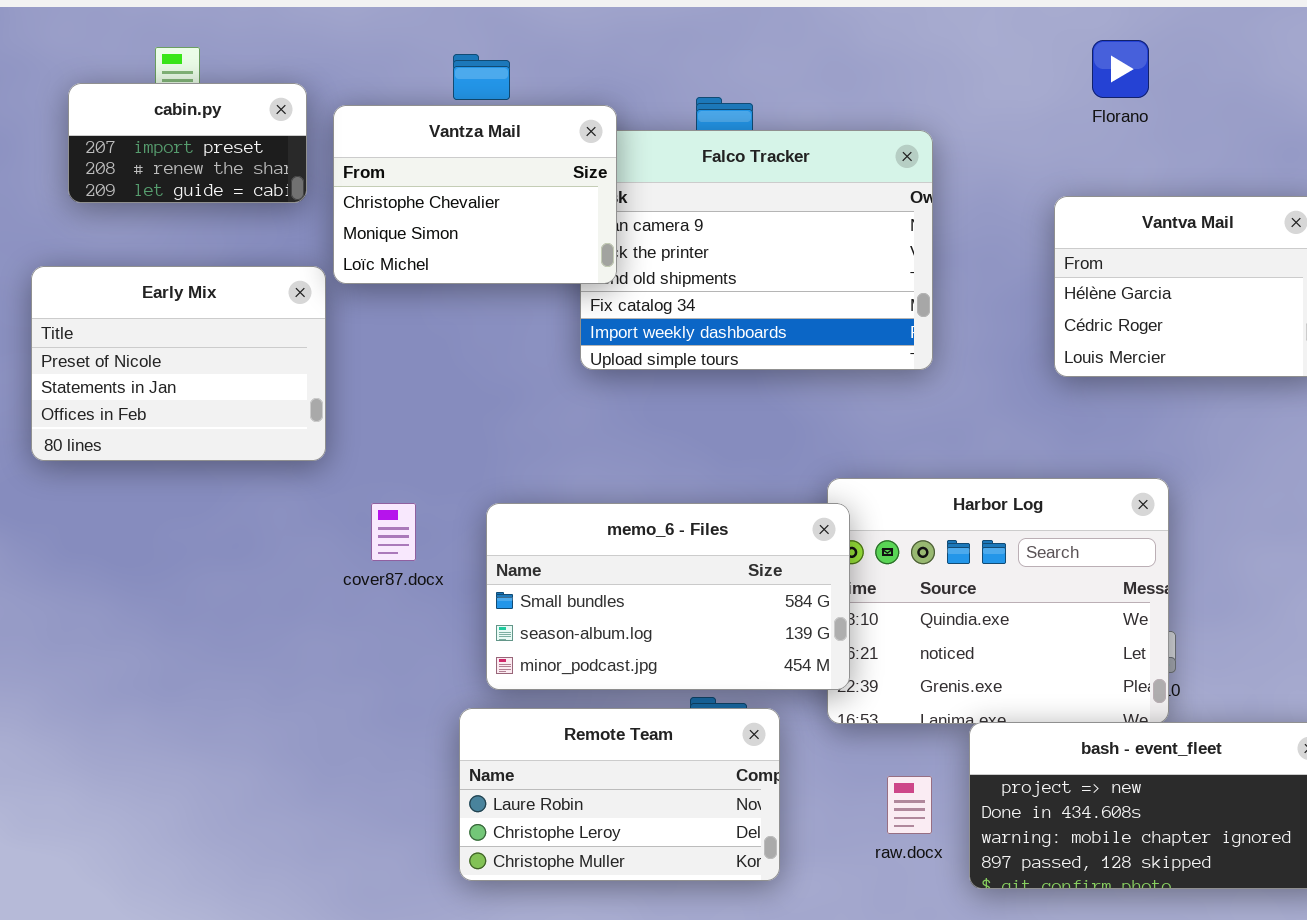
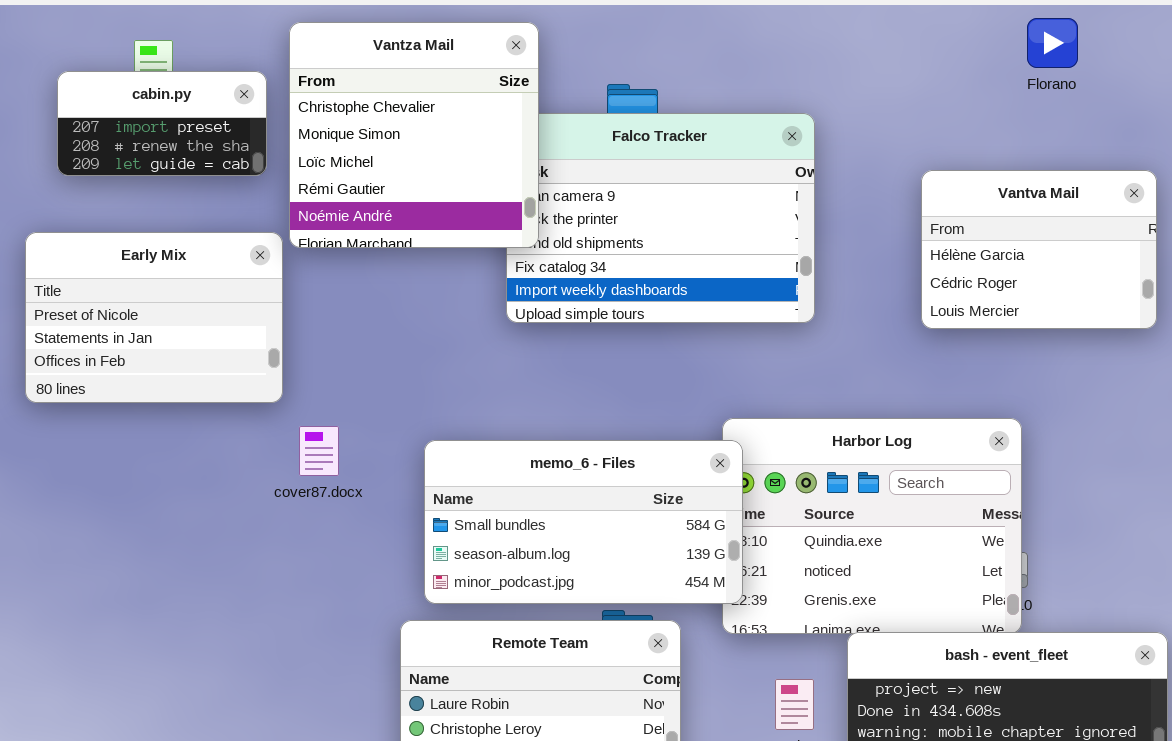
Florano: [1092,40,1149,98] -> [1027,18,1078,68], moved
Vantza Mail: [333,105,617,284] -> [289,22,539,248], resized
cover87.docx: [371,503,416,561] -> [299,426,339,476], moved

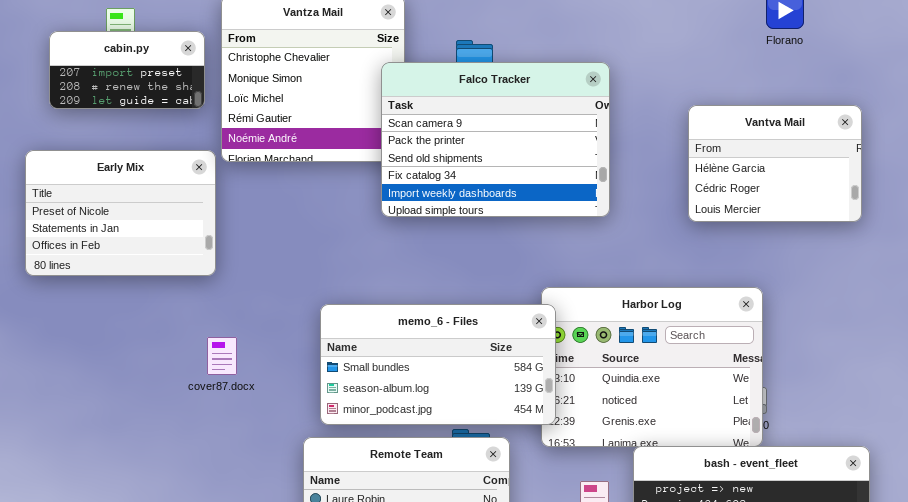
Falco Tracker: [506,113,815,323] -> [381,62,610,217], raised
cover87.docx: [299,426,339,476] -> [207,337,237,375], moved

